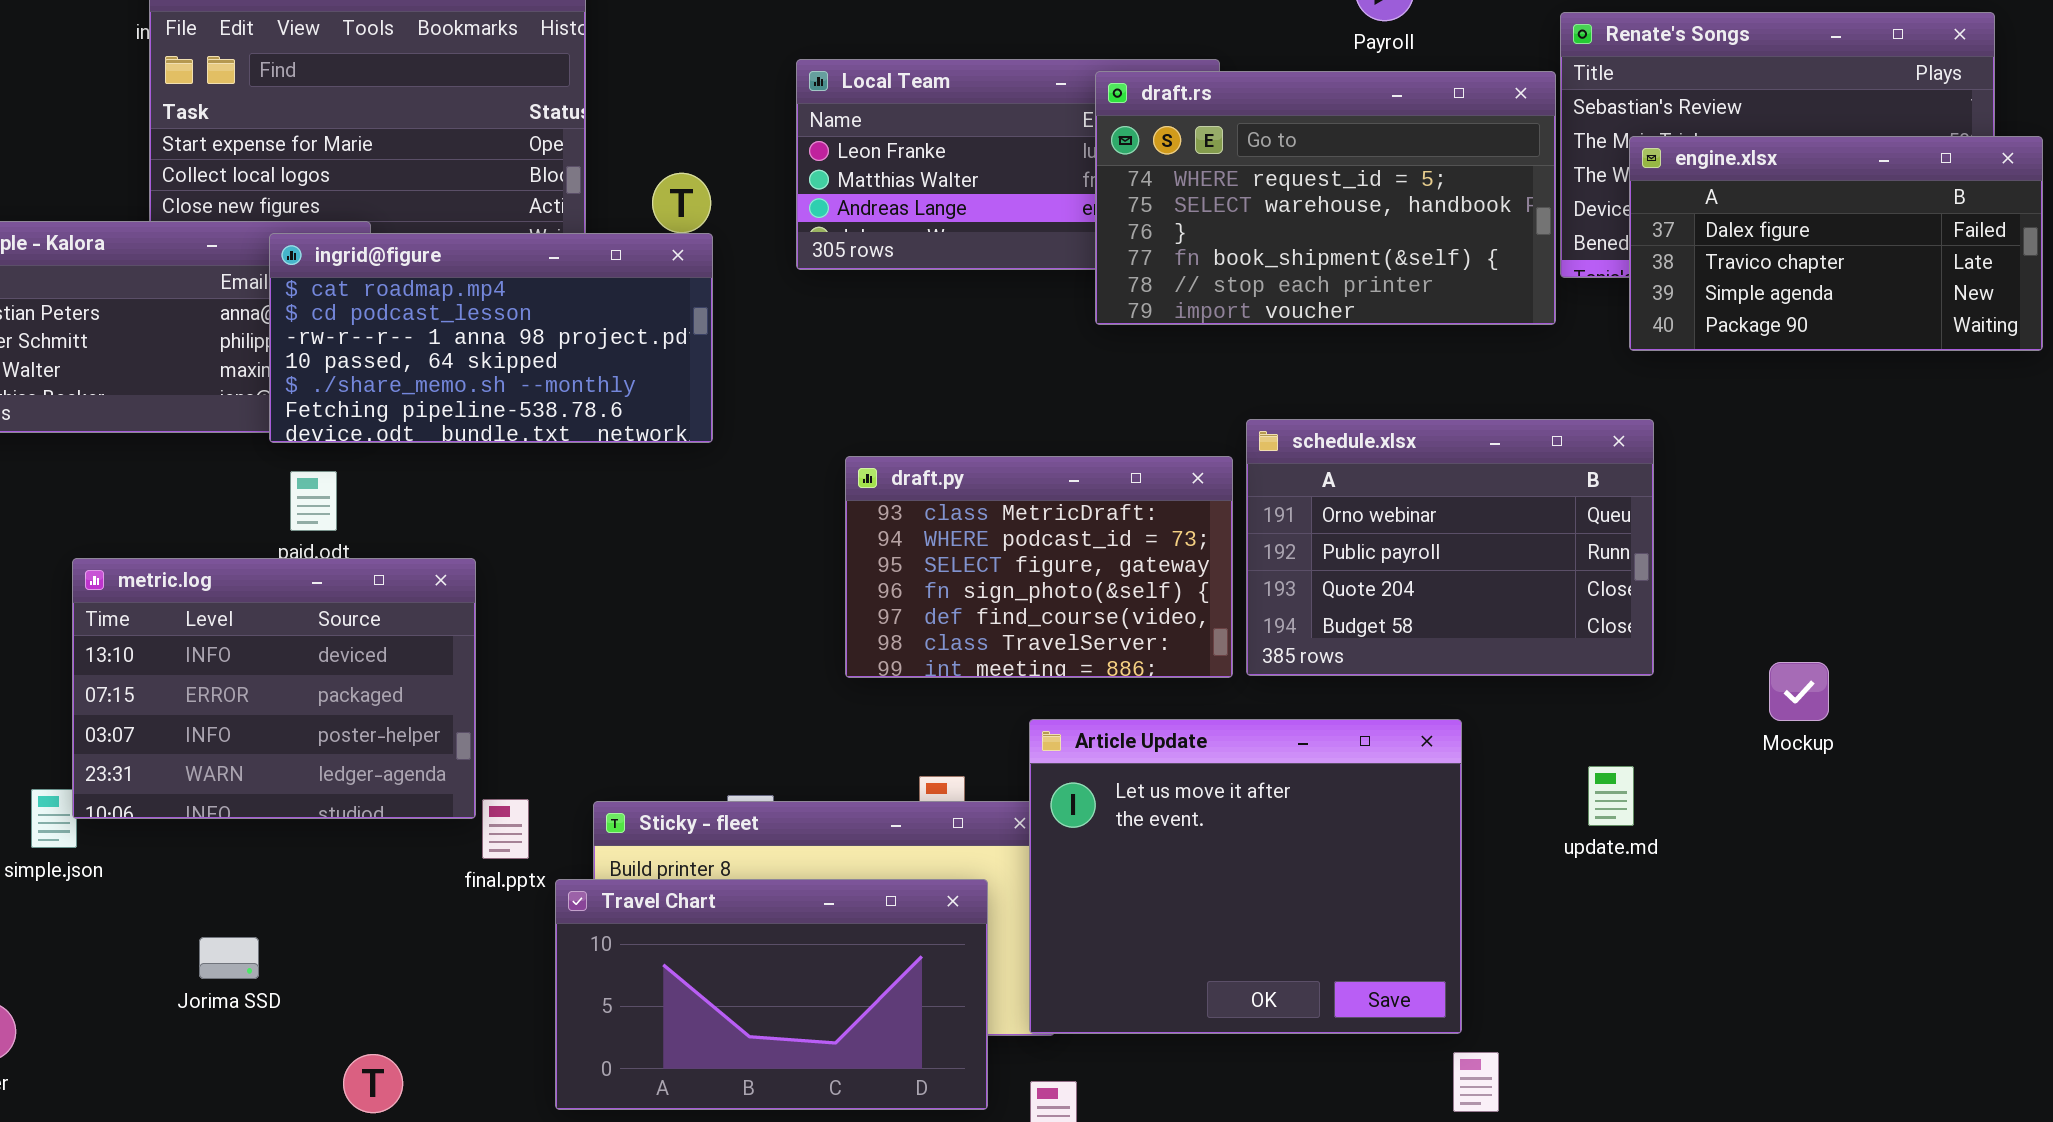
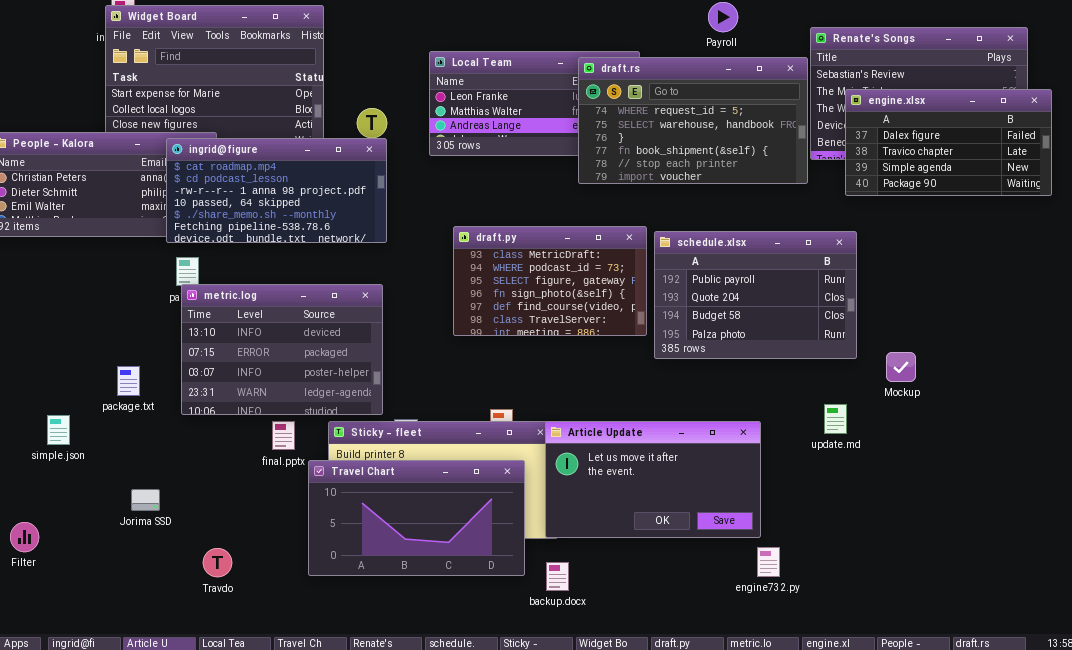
schedule.xlsx: [1246,419,1654,676] -> [654,231,857,359], scrolled down 1 row
draft.py: [845,456,1233,678] -> [453,226,647,336], moved
metric.log: [72,558,476,819] -> [181,284,383,415], moved
Mockup: [1769,662,1829,721] -> [886,352,916,382], moved
Article Update: [1029,719,1462,1034] -> [545,421,761,538], resized

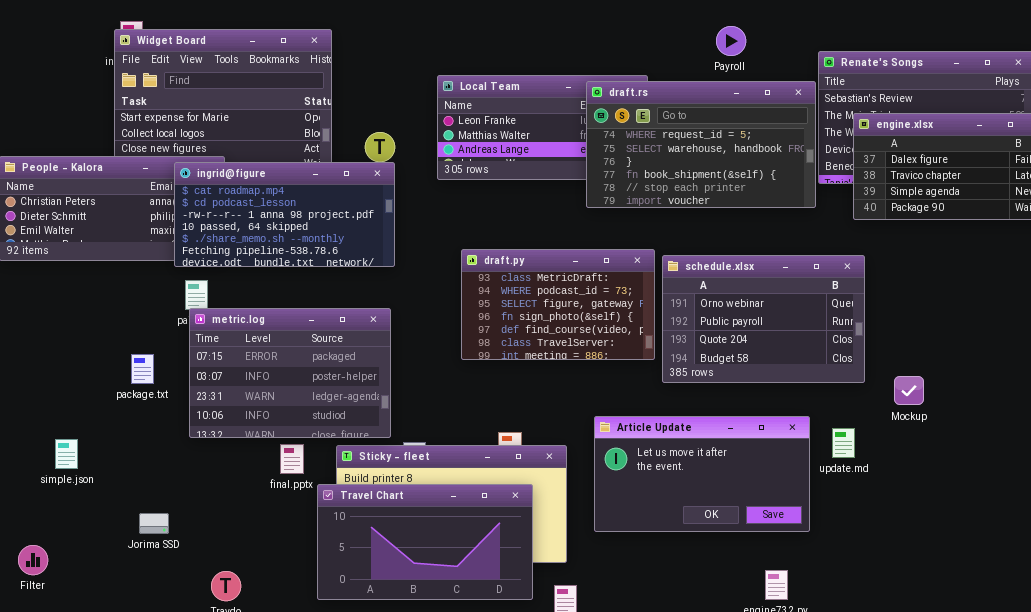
schedule.xlsx: [654,231,857,359] -> [662,255,865,383], scrolled up 1 row
metric.log: [181,284,383,415] -> [189,308,391,438], scrolled down 1 row
package.txt: [117,366,140,396] -> [131,354,154,384], moved
Article Update: [545,421,761,538] -> [594,416,810,532], moved

